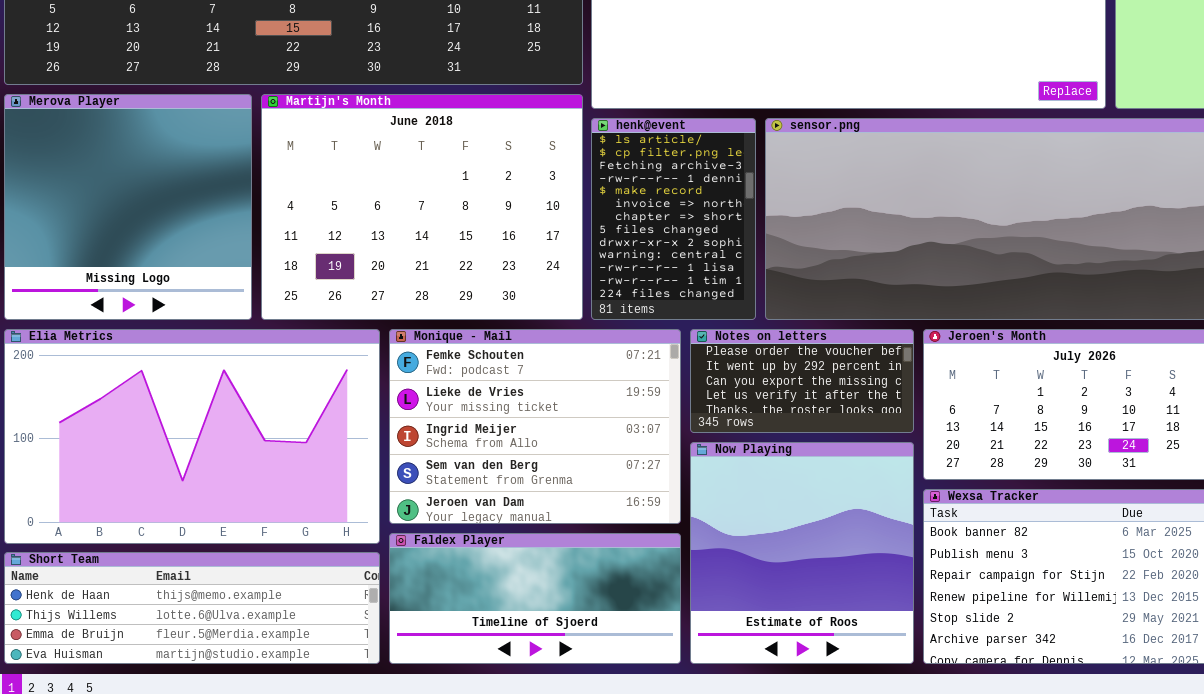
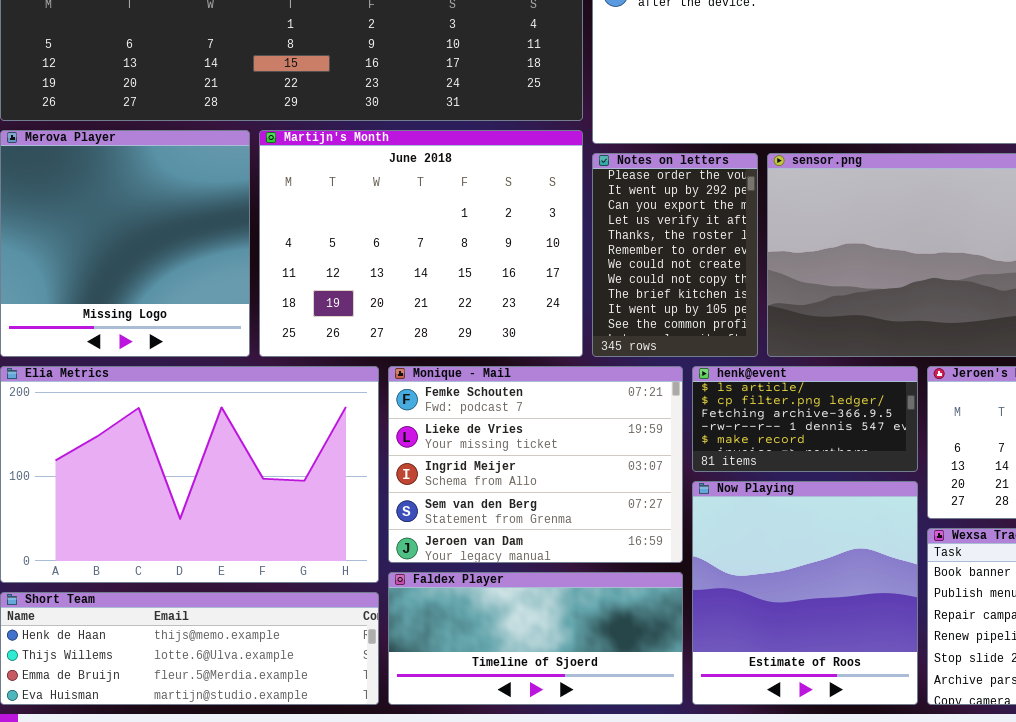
henk@event: [591,118,756,320] -> [692,366,918,472], moved, resized
Notes on letters: [690,329,914,433] -> [592,153,758,357], moved, resized

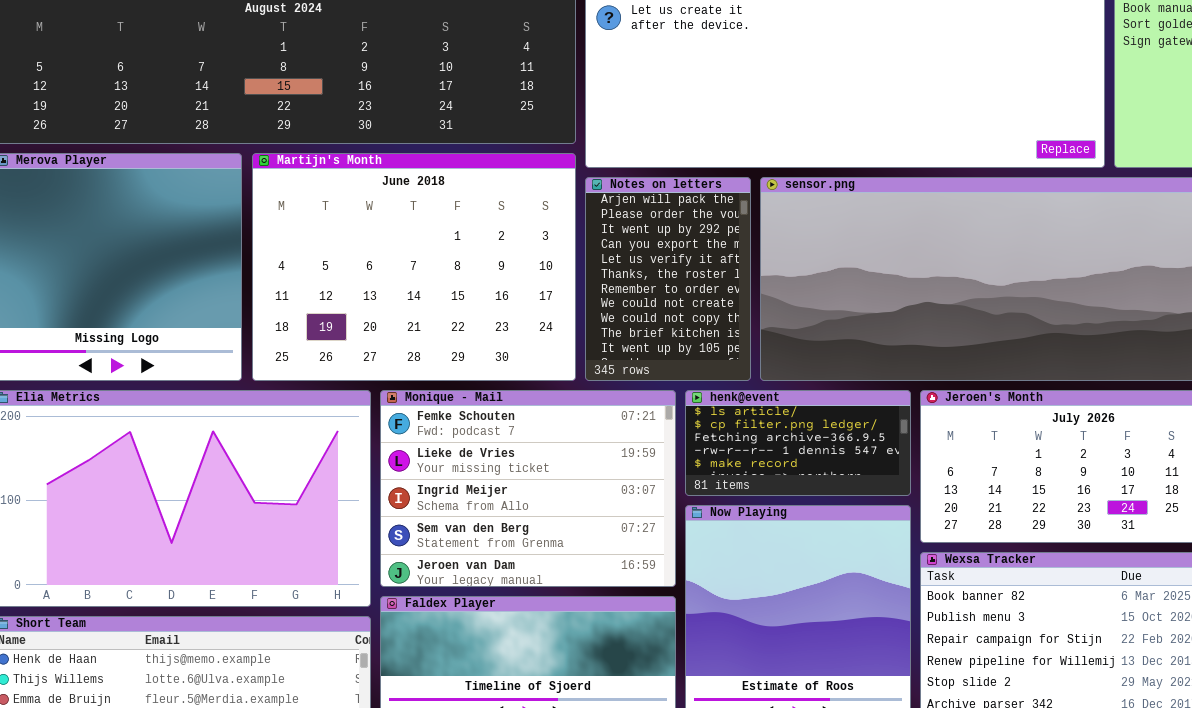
Notes on letters: [592,153,758,357] -> [585,177,751,381], scrolled up 1 row

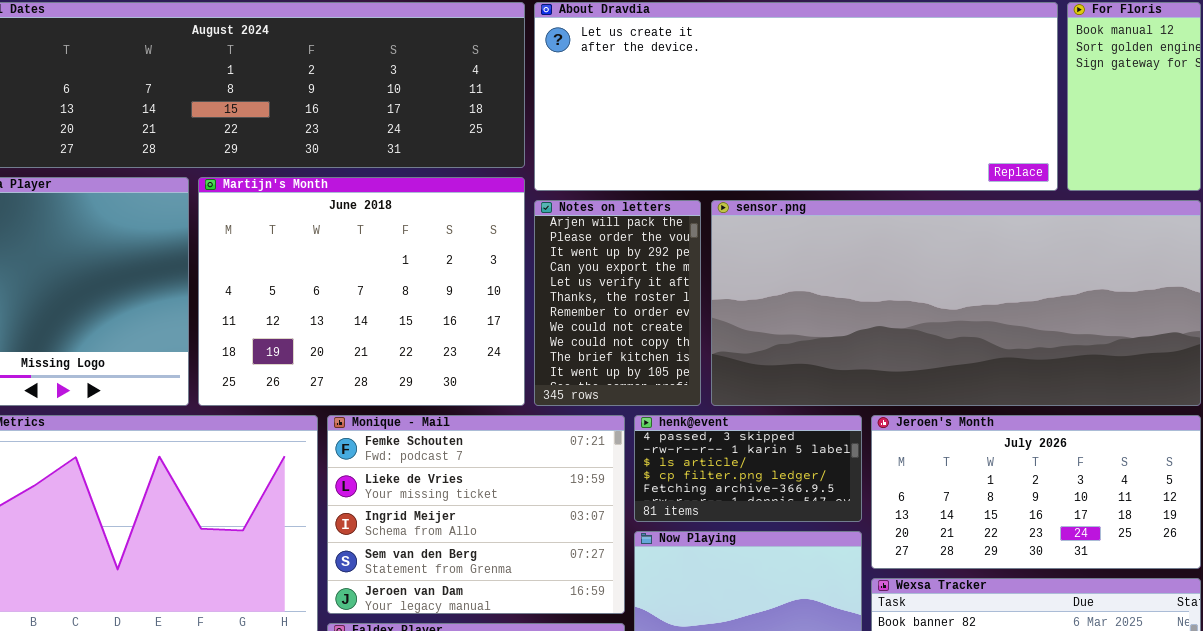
henk@event: [685,390,911,496] -> [634,415,862,522], scrolled up 2 rows

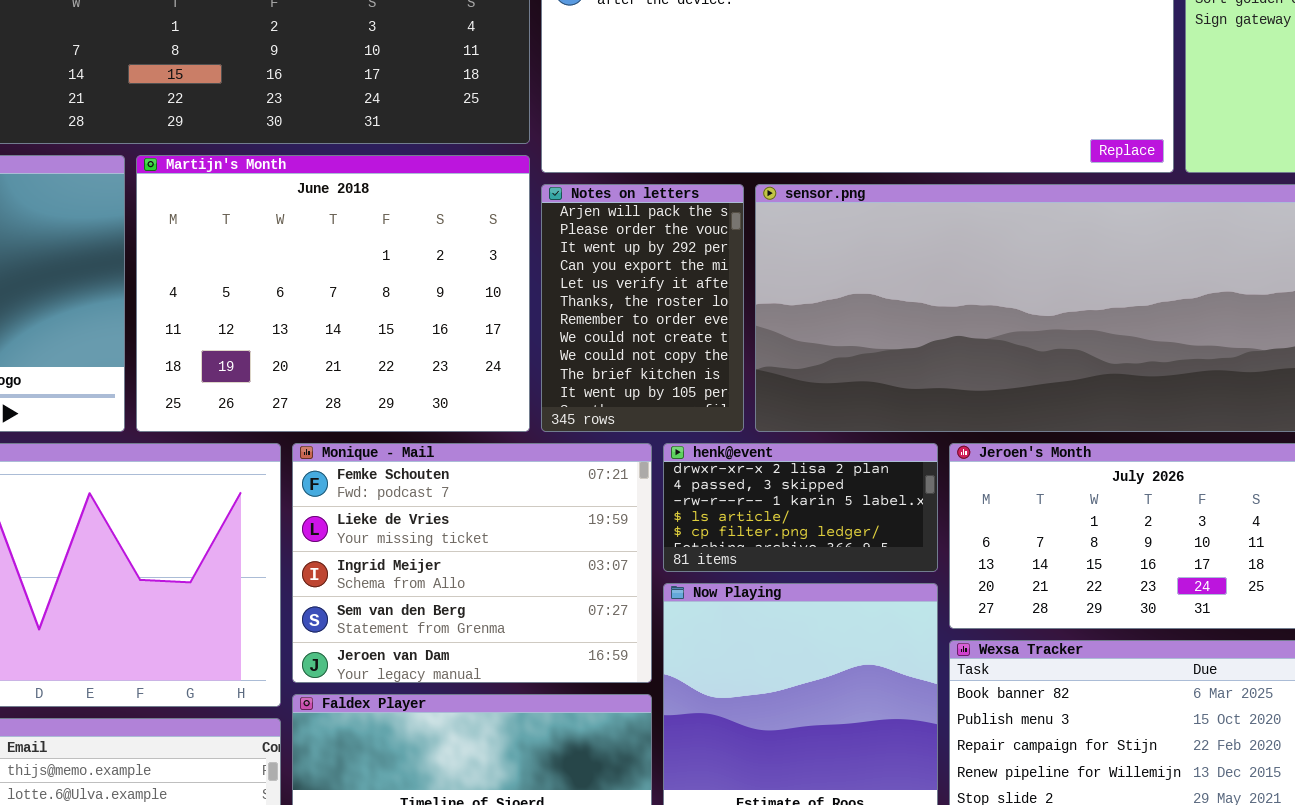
henk@event: [634,415,862,522] -> [663,443,938,572], scrolled up 1 row

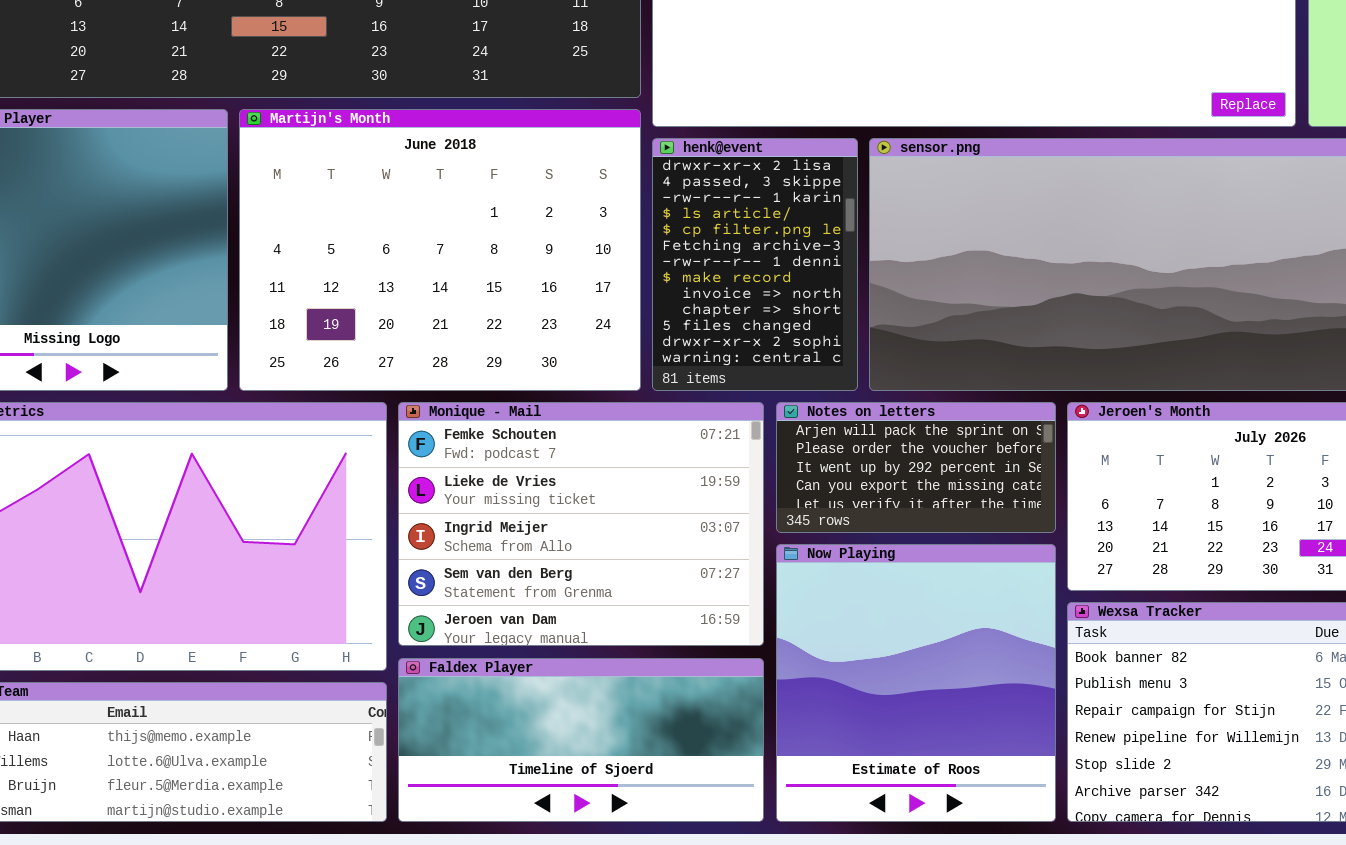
Notes on letters: [541,184,744,432] -> [776,402,1056,533], moved, resized
henk@event: [663,443,938,572] -> [652,138,858,391], moved, resized

